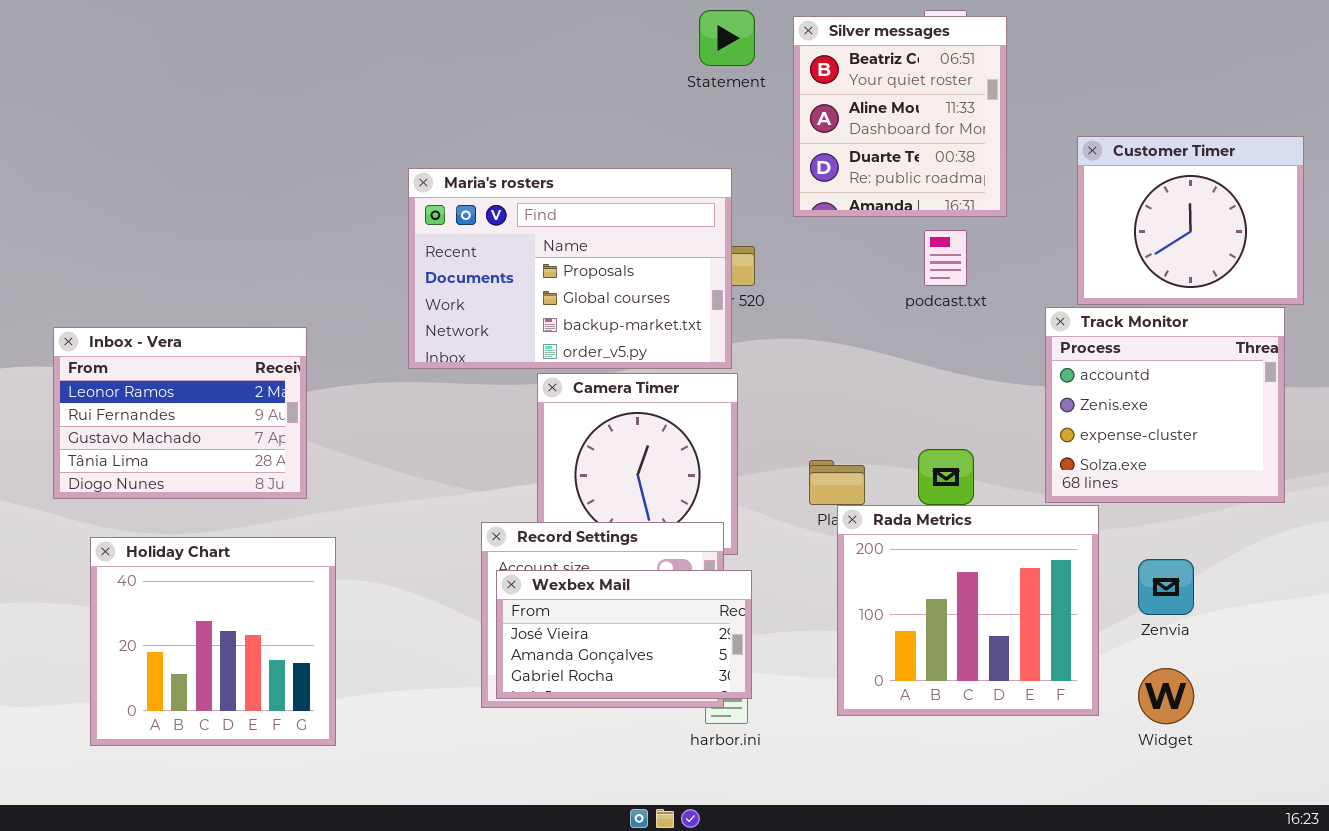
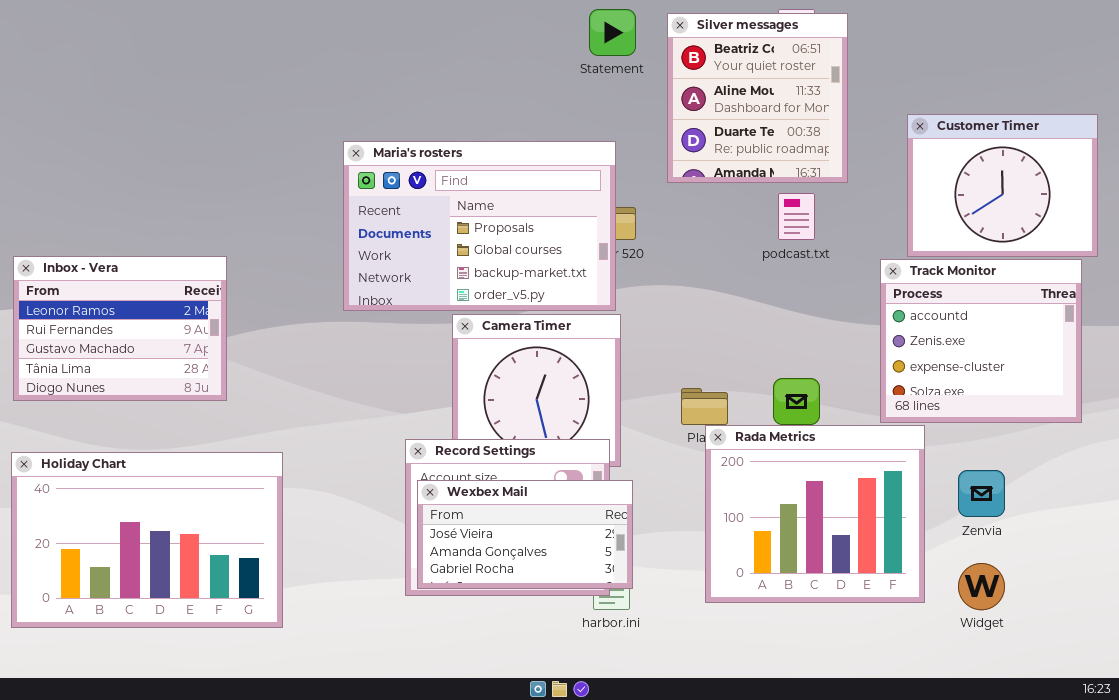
Inbox - Vera: [53,327,307,499] -> [13,256,227,401], moved
Holiday Chart: [90,537,336,746] -> [11,452,283,628], resized

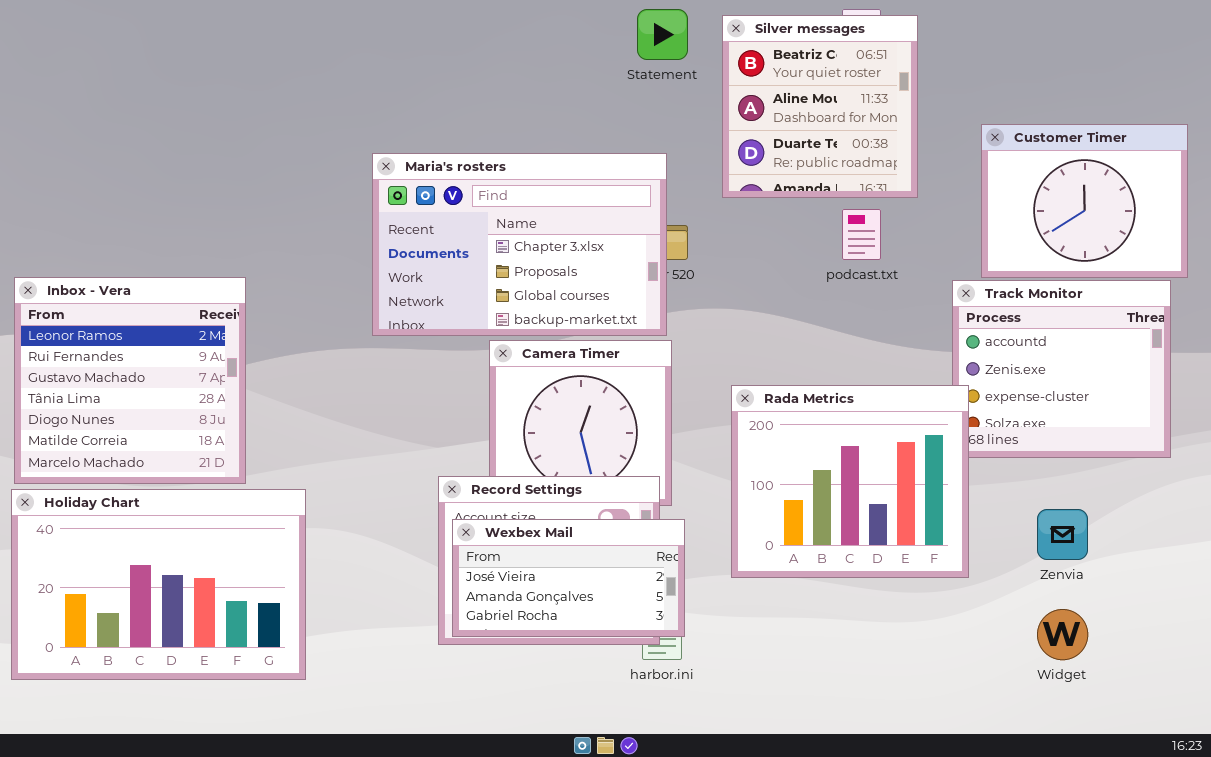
Maria's rosters: [343,141,616,311] -> [372,153,667,336], scrolled up 1 row
Inbox - Vera: [13,256,227,401] -> [14,277,246,484], resized
Rada Metrics: [705,425,925,603] -> [731,385,969,578], moved

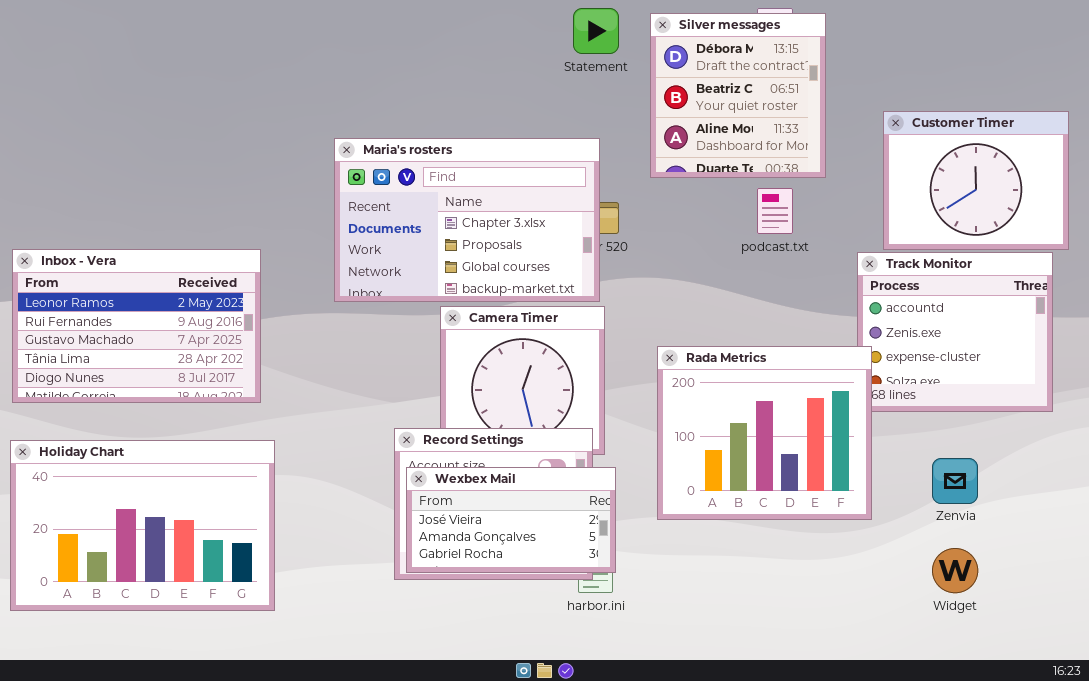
Silver messages: [722,15,918,198] -> [650,13,826,178], scrolled up 1 row
Inbox - Vera: [14,277,246,484] -> [12,249,261,403], resized

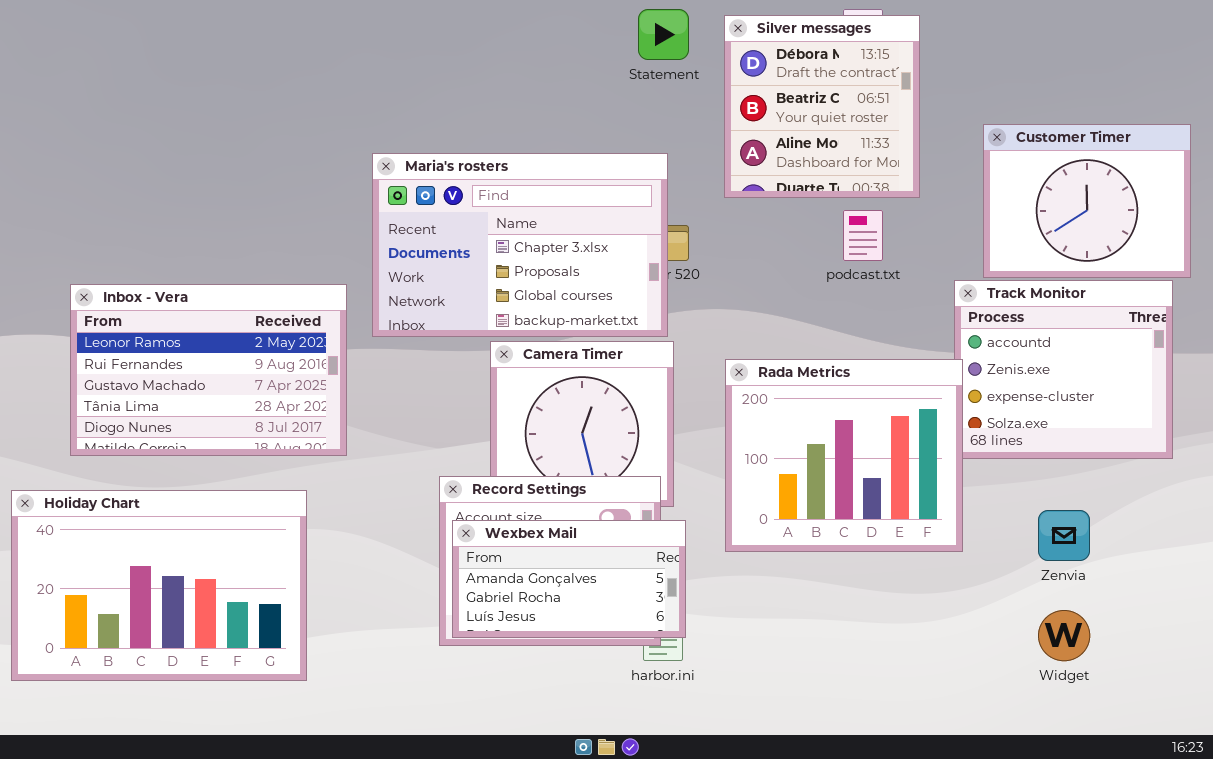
Inbox - Vera: [12,249,261,403] -> [70,284,347,456], moved
Rada Metrics: [657,346,872,520] -> [725,359,963,552], moved
Wexbex Mail: [406,467,616,573] -> [452,520,686,638], scrolled down 1 row

